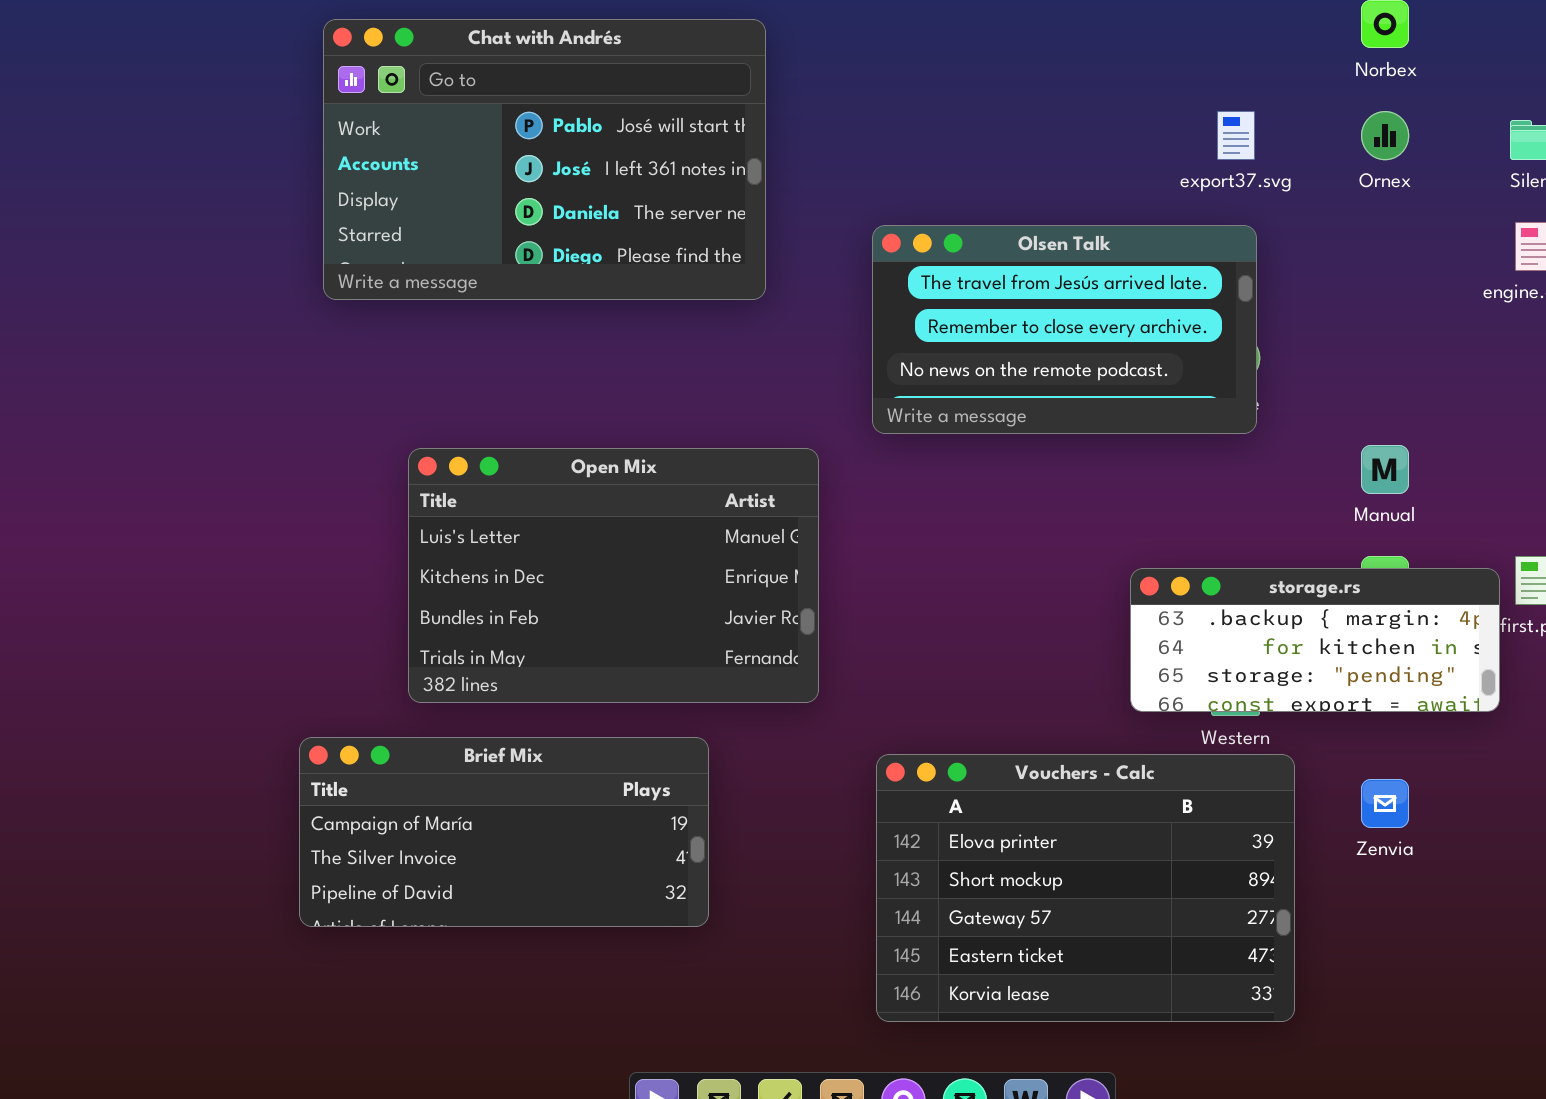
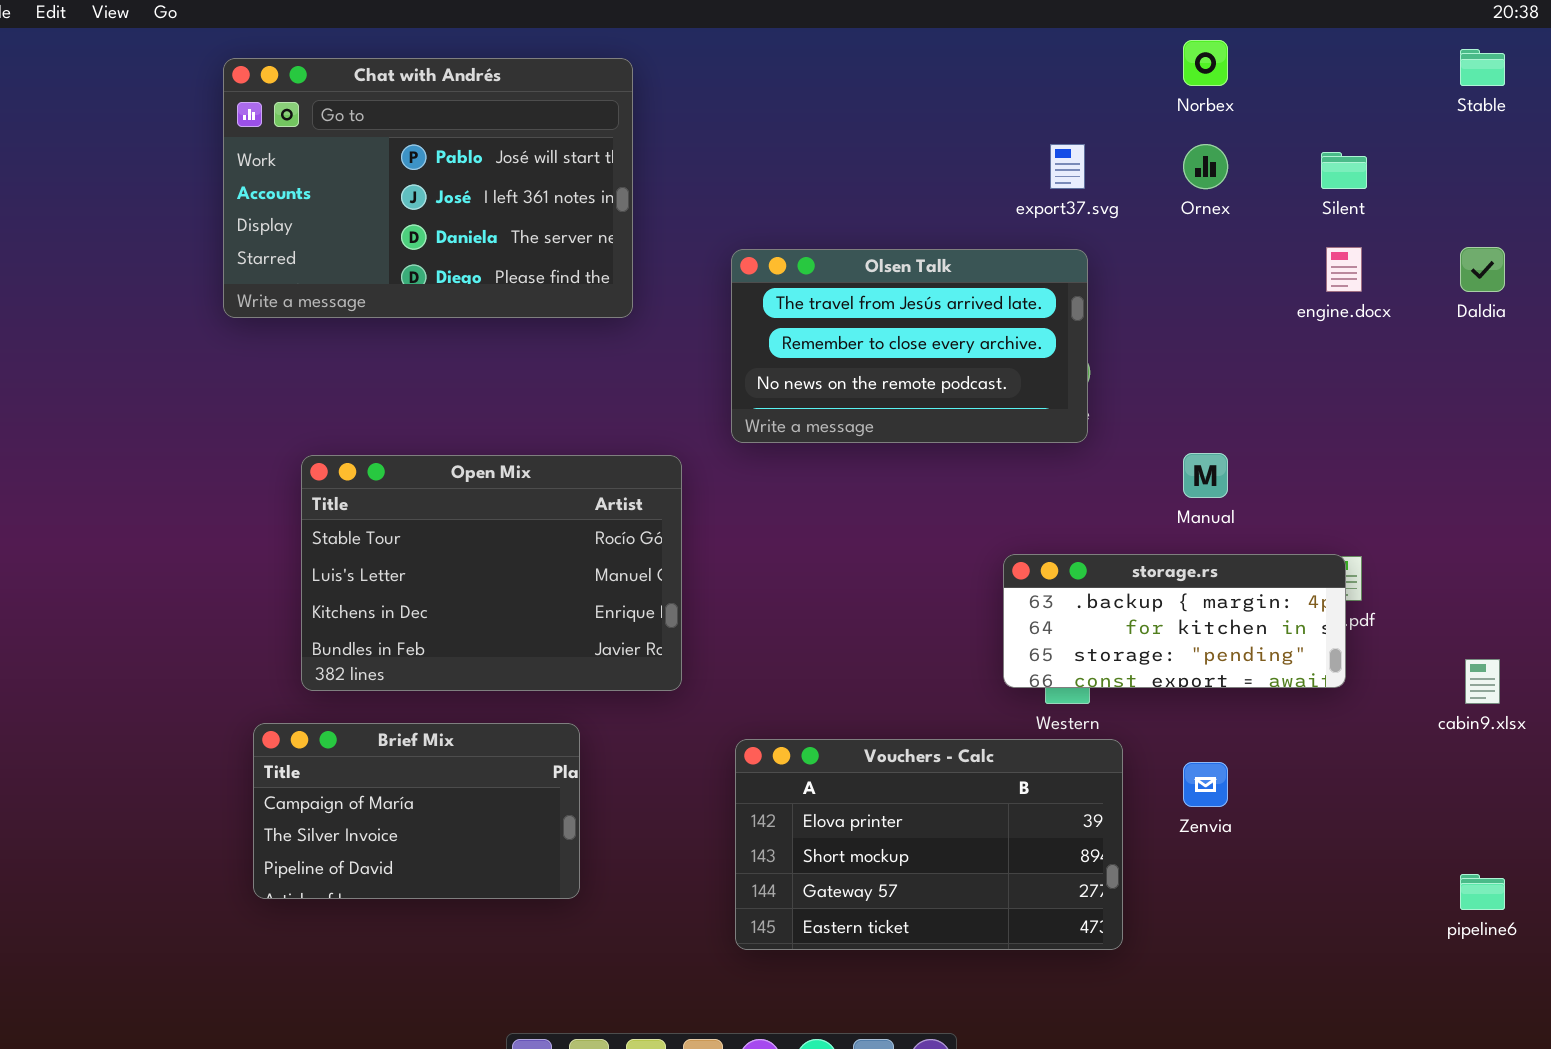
Open Mix: [408,448,819,703] -> [301,455,682,691], scrolled up 1 row
storage.rs: [1130,568,1500,712] -> [1003,554,1346,688], moved
Brief Mix: [299,737,709,927] -> [253,723,580,899], resized
Vouchers - Calc: [876,754,1295,1022] -> [735,739,1123,950], resized

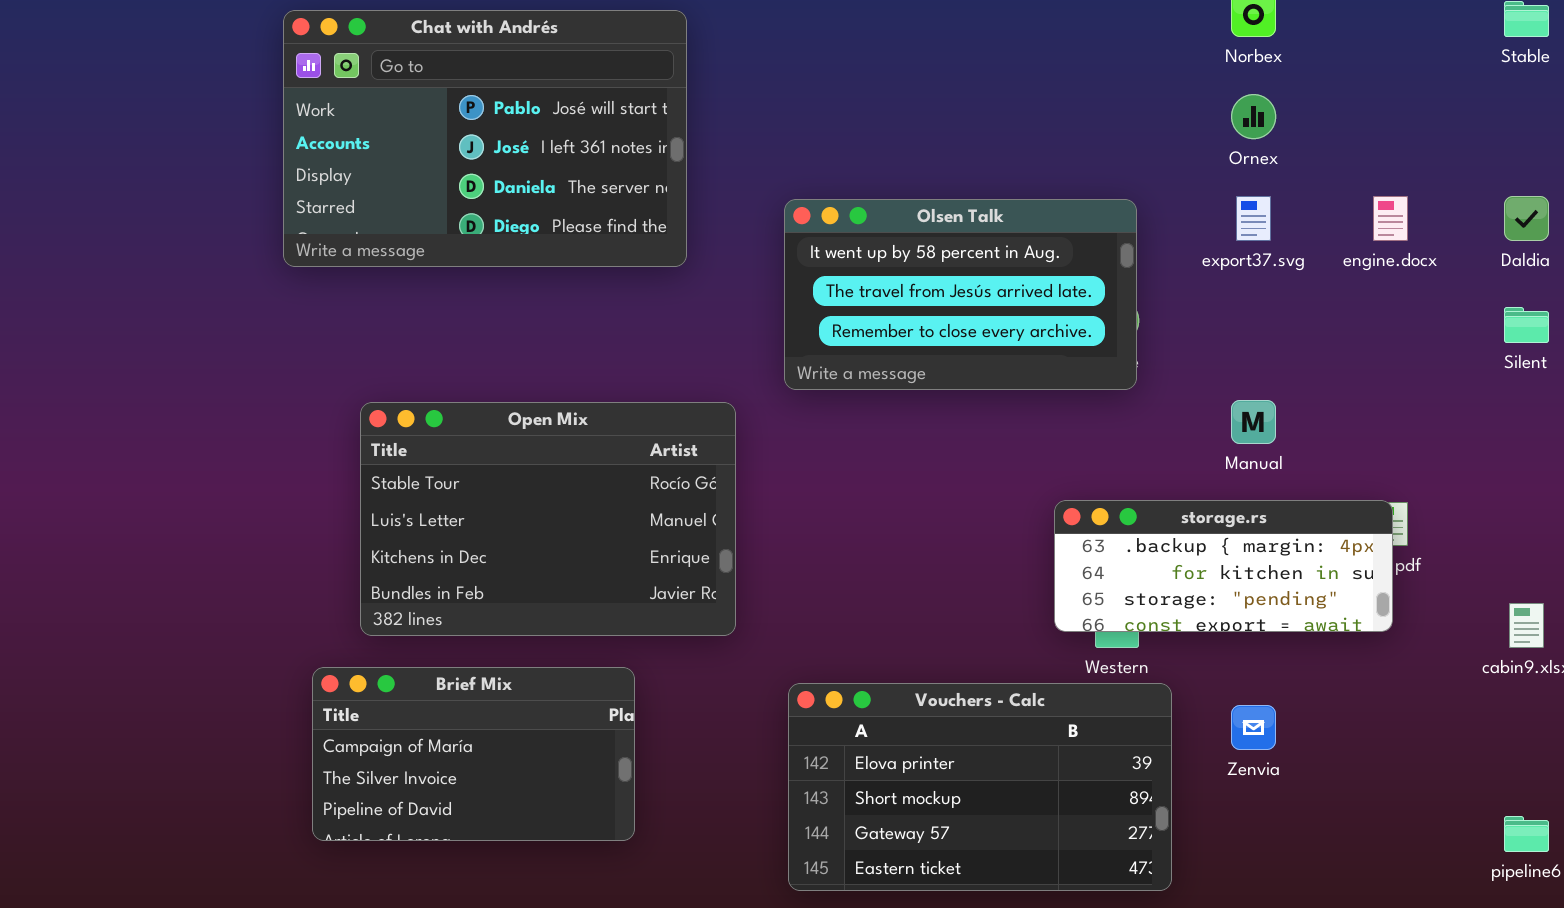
export37.svg: [1050,144,1085,189] -> [1236,196,1271,241], moved
Silent: [1321,152,1367,189] -> [1504,307,1549,343], moved
Olsen Talk: [731,249,1088,443] -> [784,199,1137,390], scrolled up 1 row

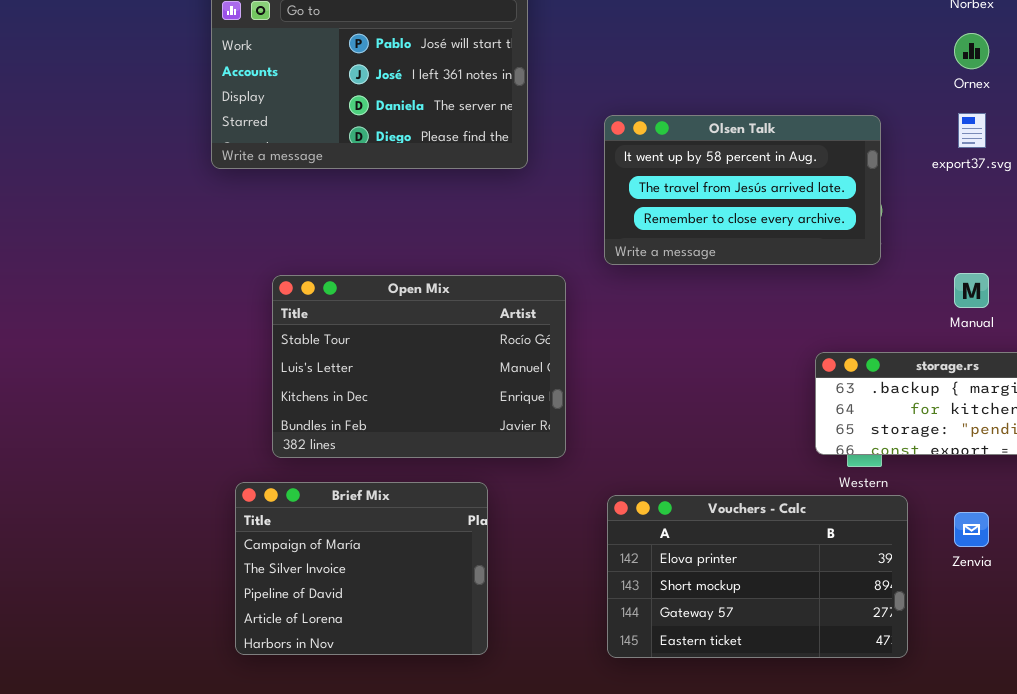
Brief Mix: [312,667,635,841] -> [235,482,488,655], resized

